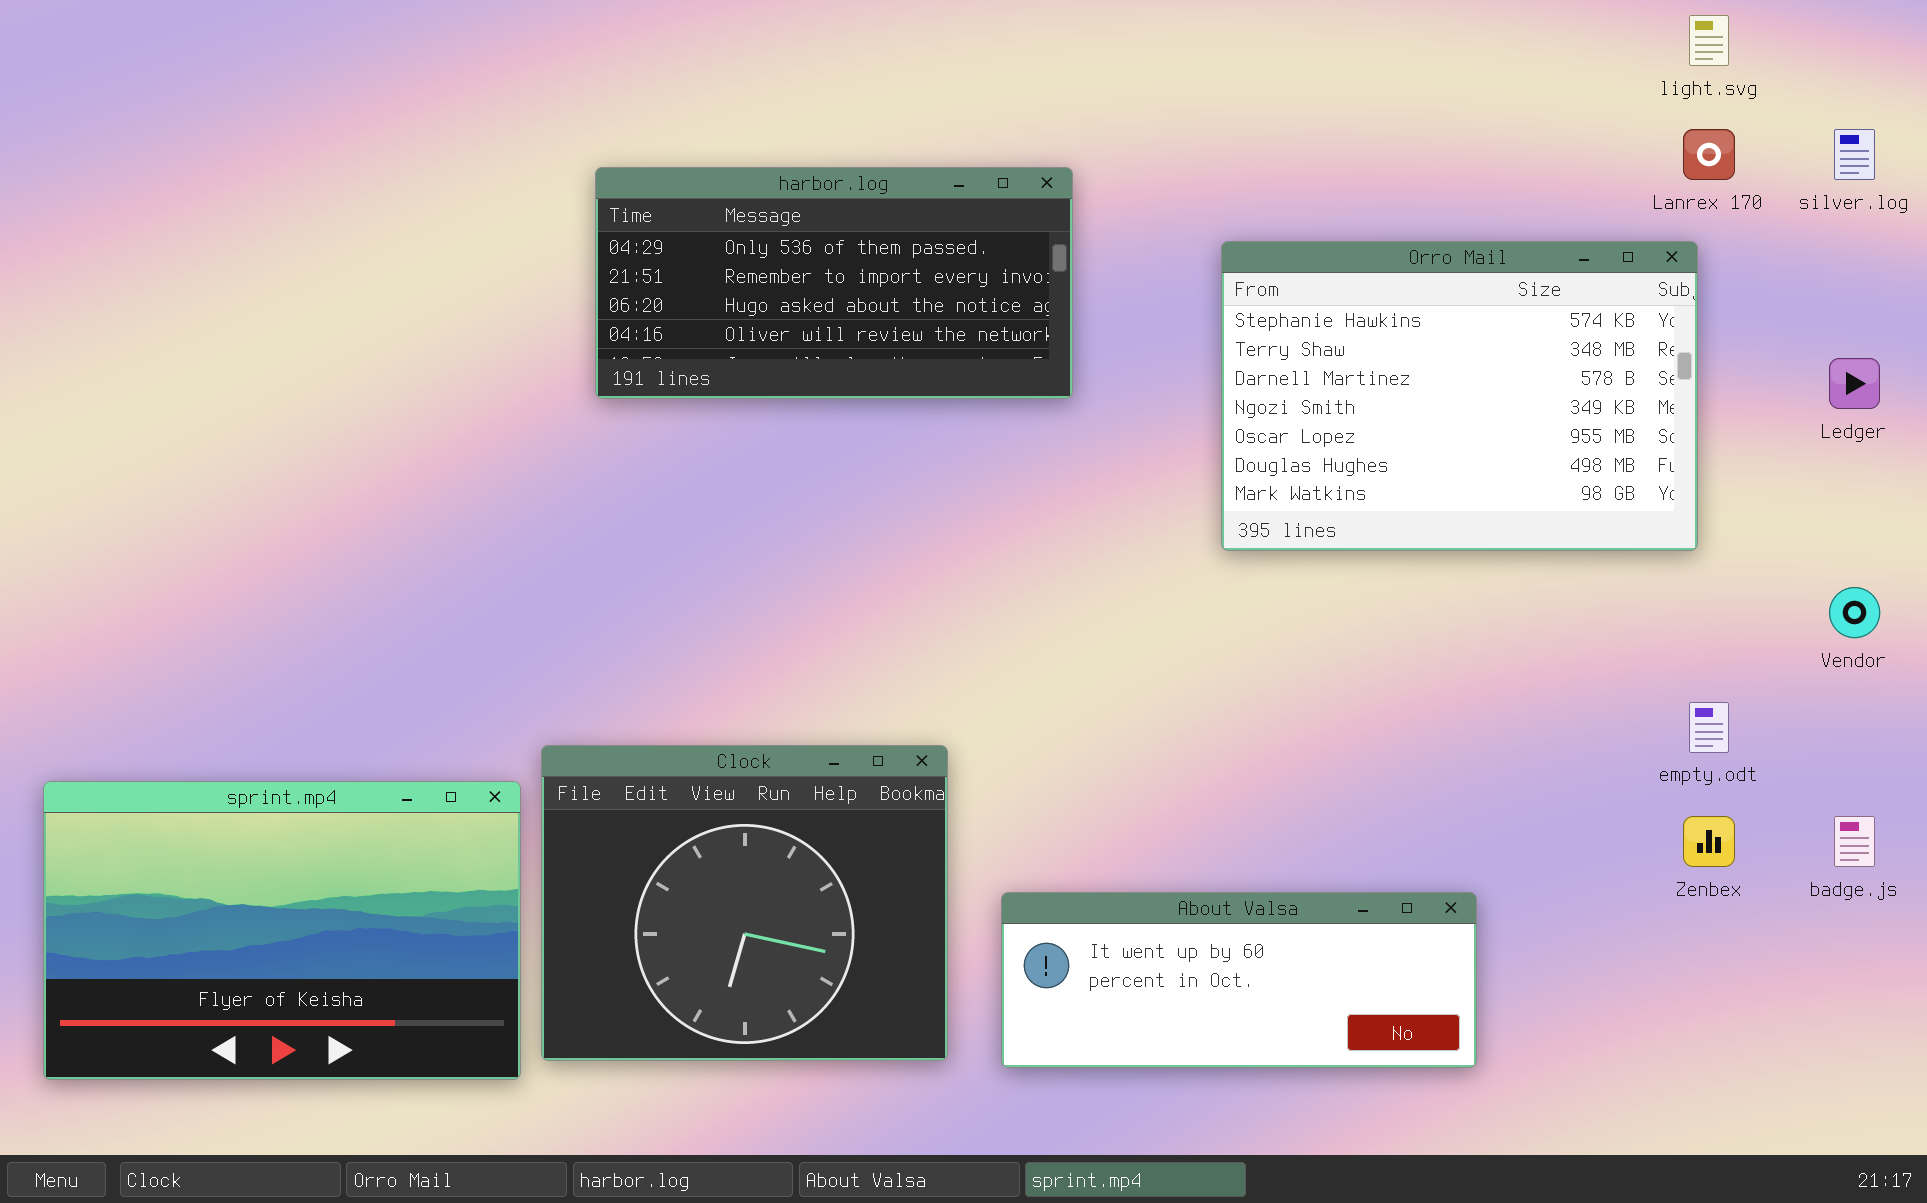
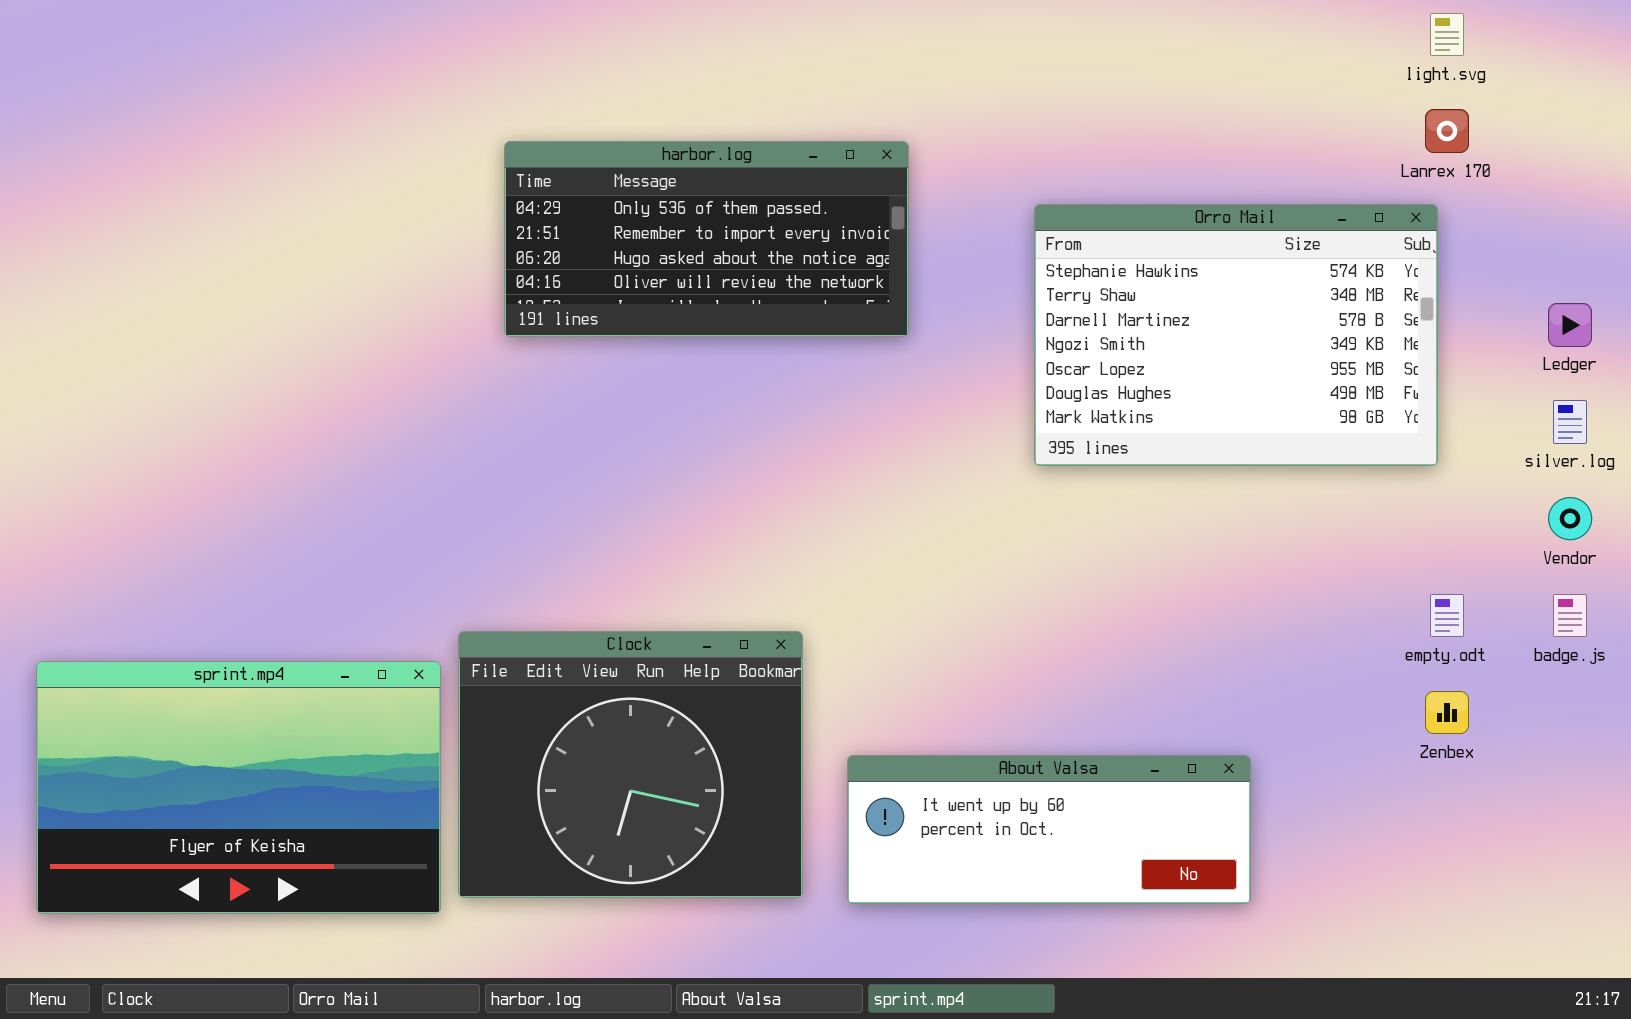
silver.log: [1834,129,1875,180] -> [1553,400,1587,444], moved
badge.js: [1834,816,1875,867] -> [1553,594,1587,637], moved

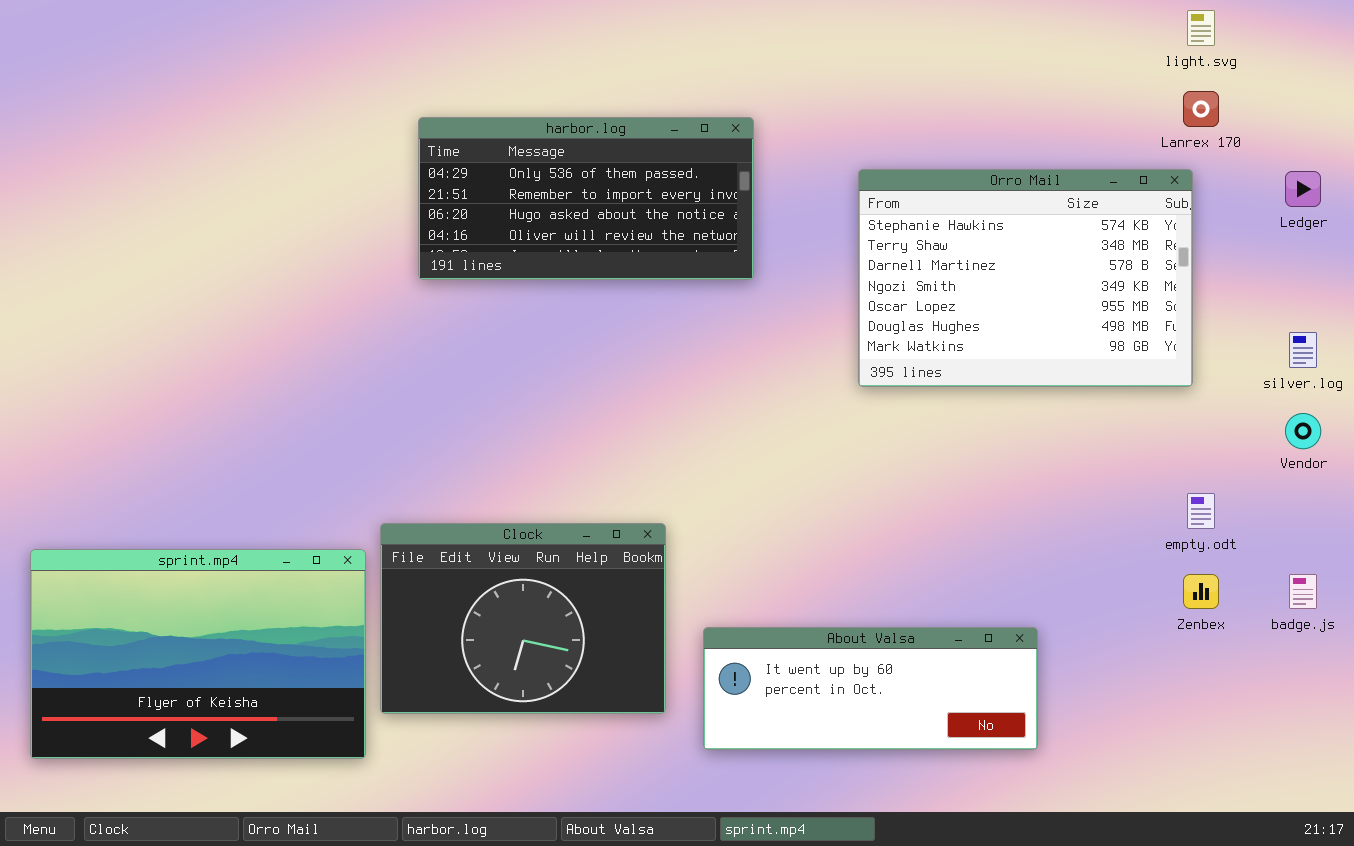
Ledger: [1548,303,1592,347] -> [1285,171,1321,207], moved
badge.js: [1553,594,1587,637] -> [1289,574,1317,609], moved
Clock: [458,631,803,898] -> [380,523,666,714], resized

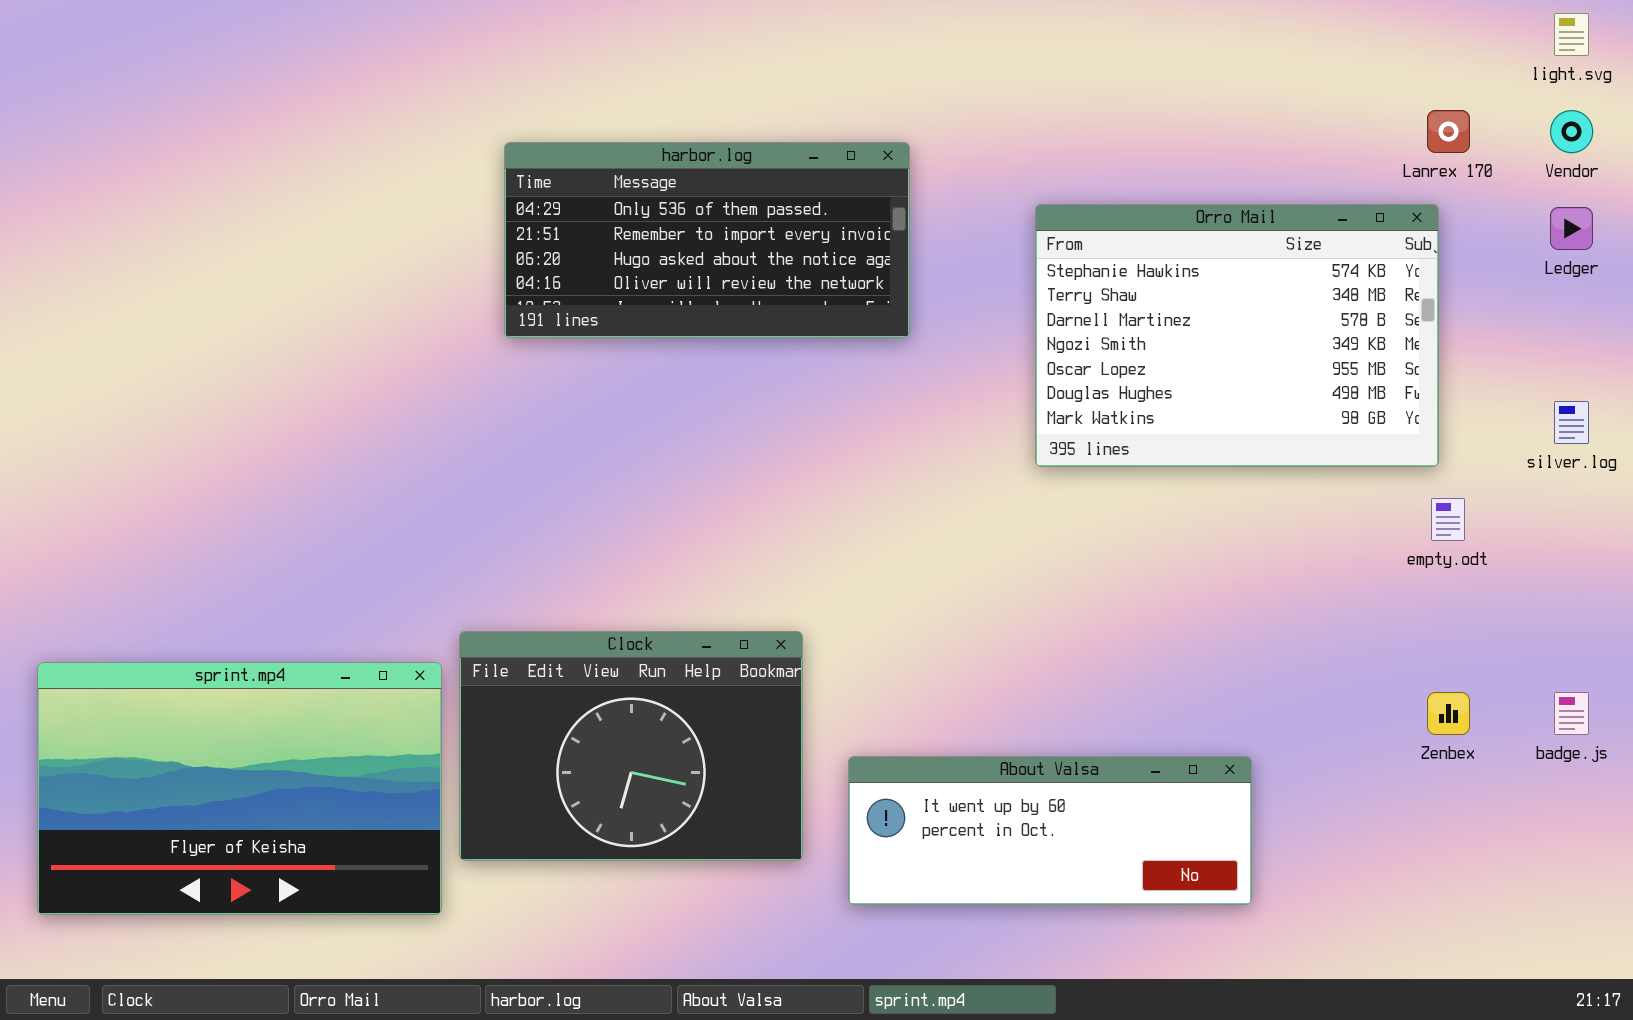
light.svg: [1187,10,1215,46] -> [1554,13,1589,56], moved
Vendor: [1285,413,1321,449] -> [1550,110,1593,153], moved
empty.odt: [1187,493,1215,529] -> [1431,498,1465,541], moved

